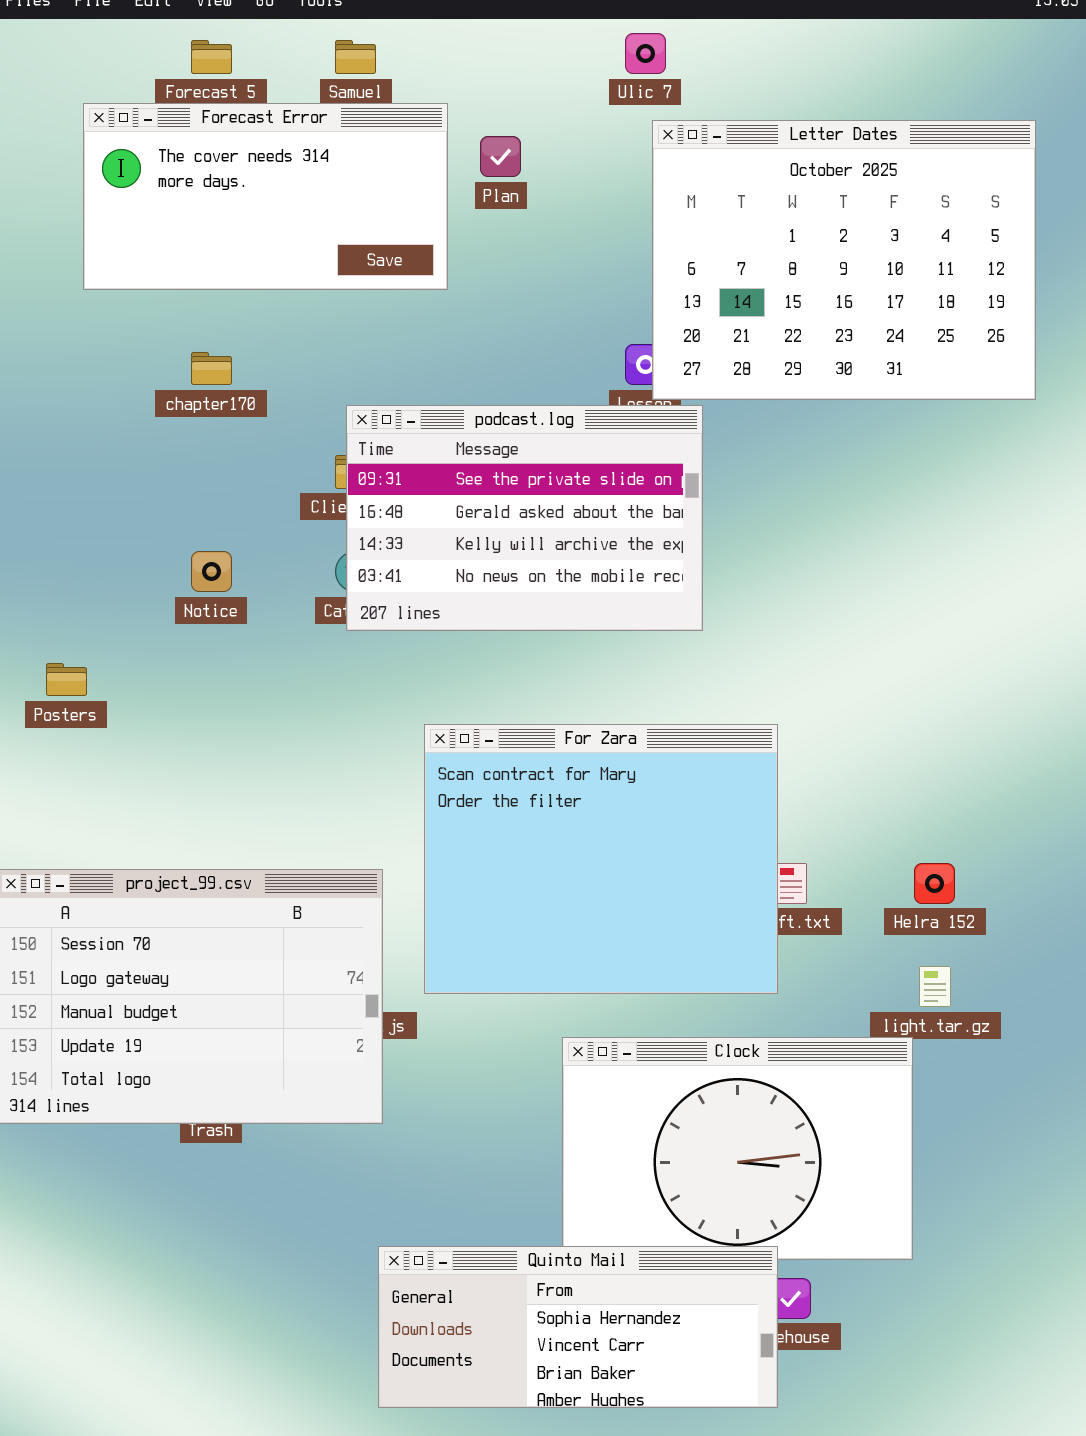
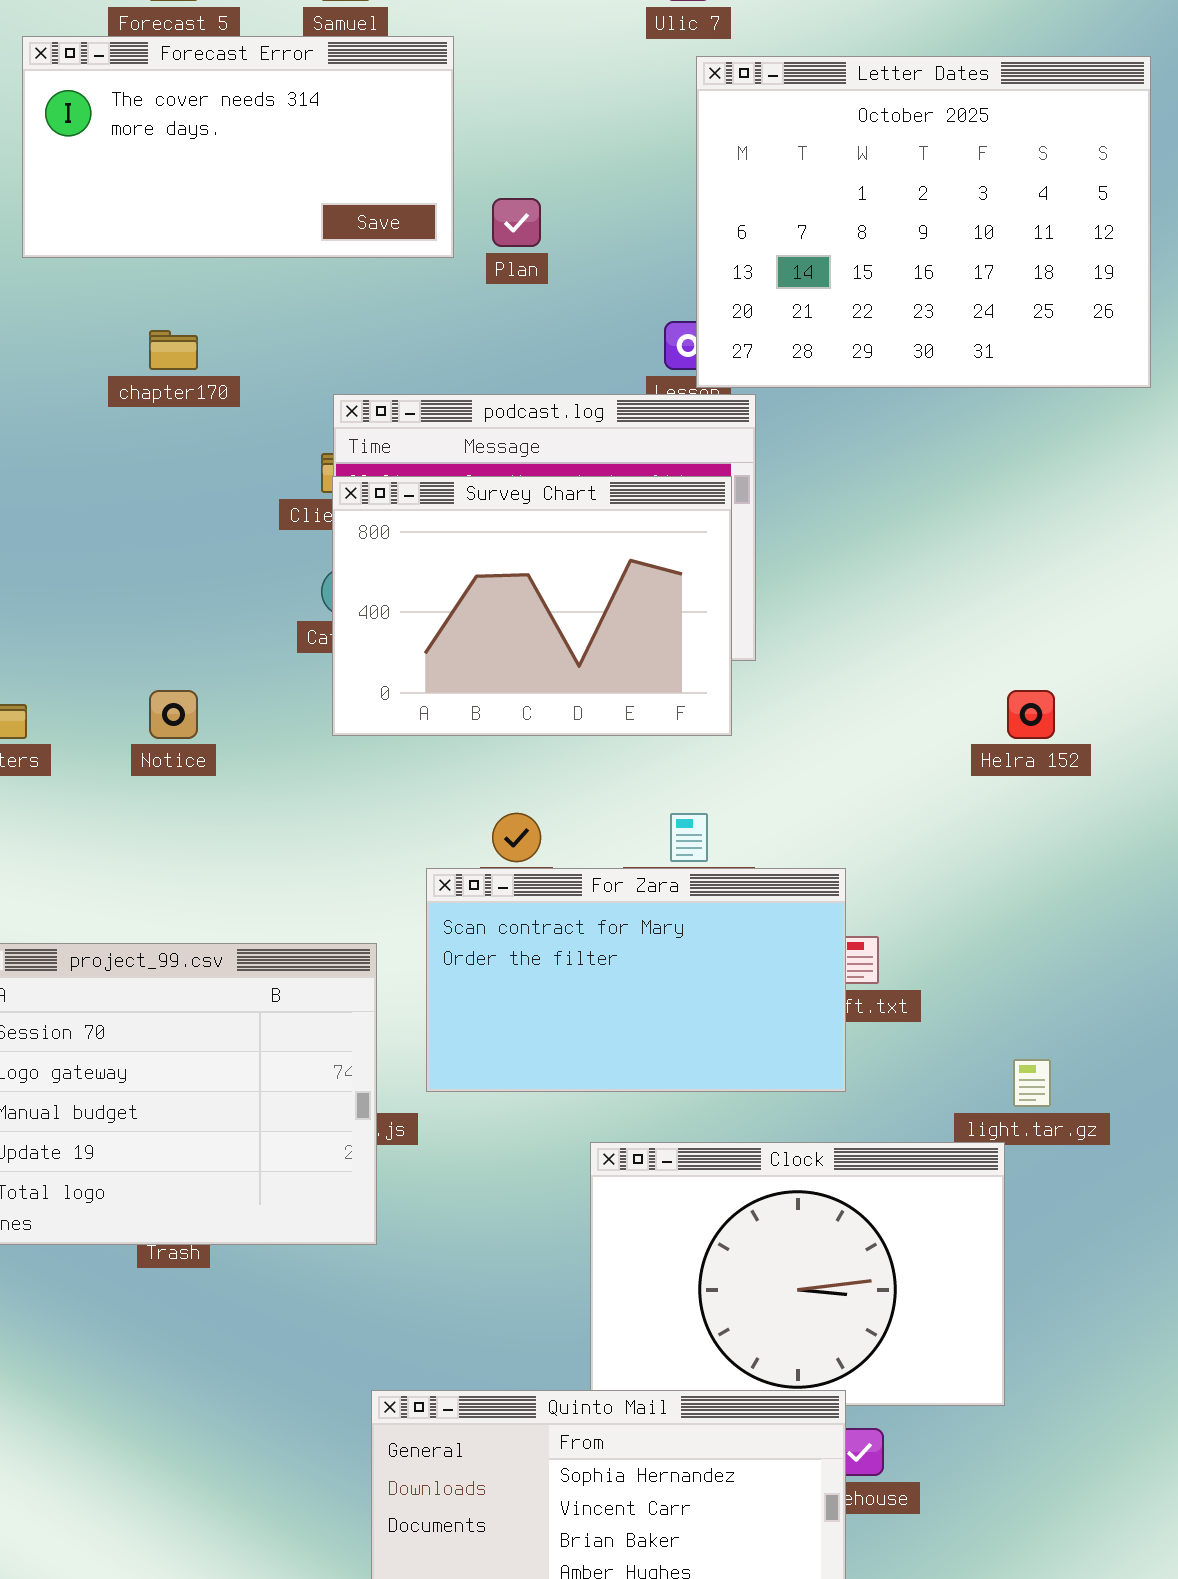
Plan: [480,136,521,177] -> [492,198,541,247], moved
Survey Chart: none -> [332,476,732,736], opened
Notice: [191,551,232,592] -> [149,690,198,739], moved
For Zara: [424,724,778,994] -> [426,868,846,1092], resized
Helra 152: [914,863,955,904] -> [1007,690,1055,739], moved

